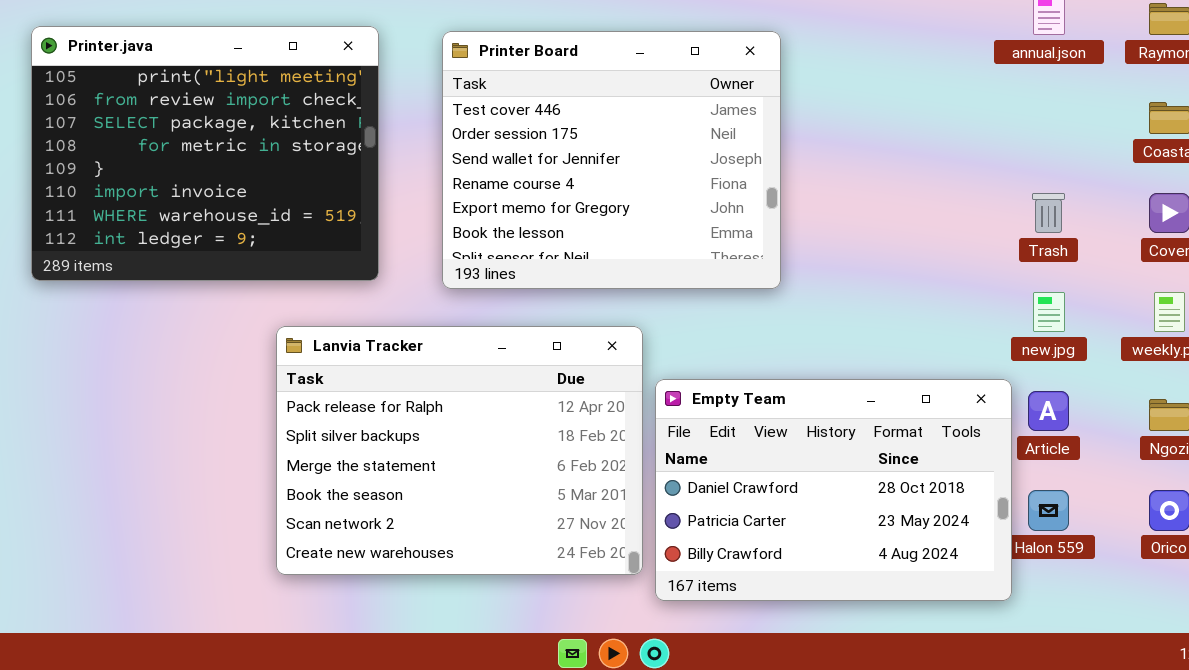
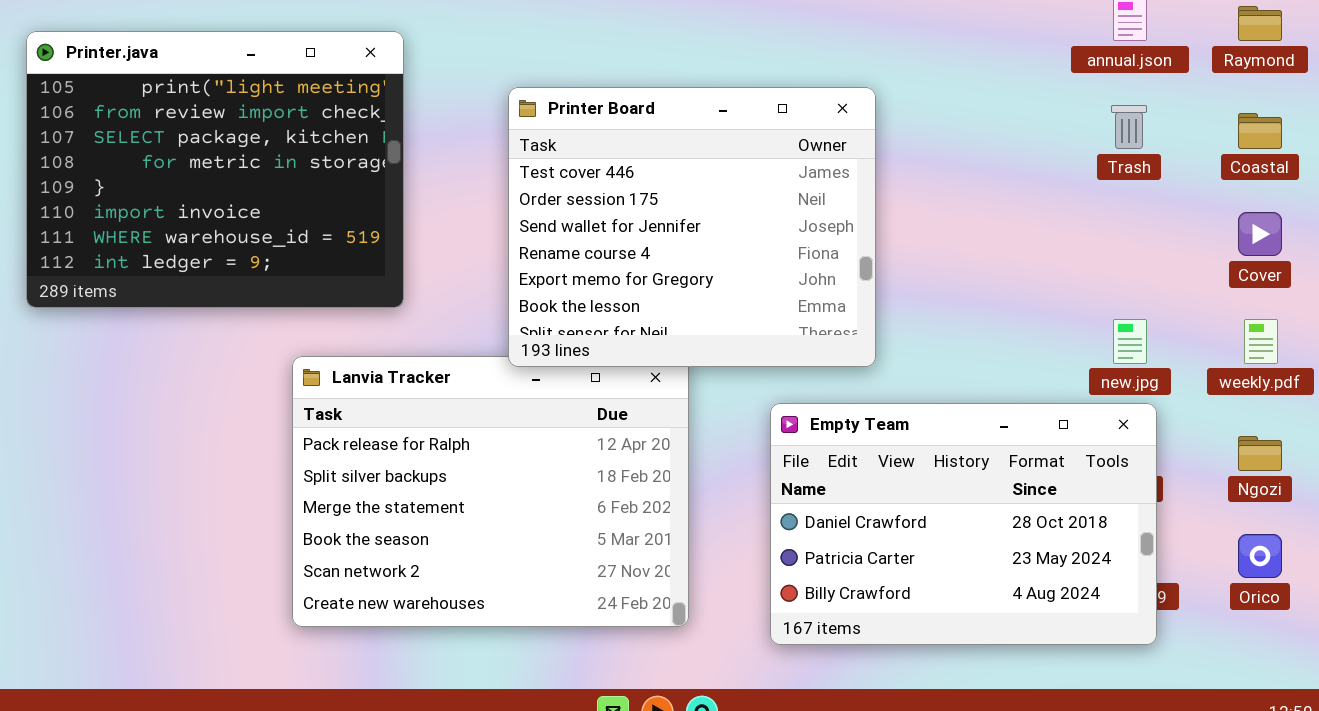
Printer Board: [442,31,781,289] -> [508,87,876,367], moved
Trash: [1032,193,1065,233] -> [1111,105,1147,149], moved
Empty Team: [655,379,1012,601] -> [770,403,1157,645], moved

